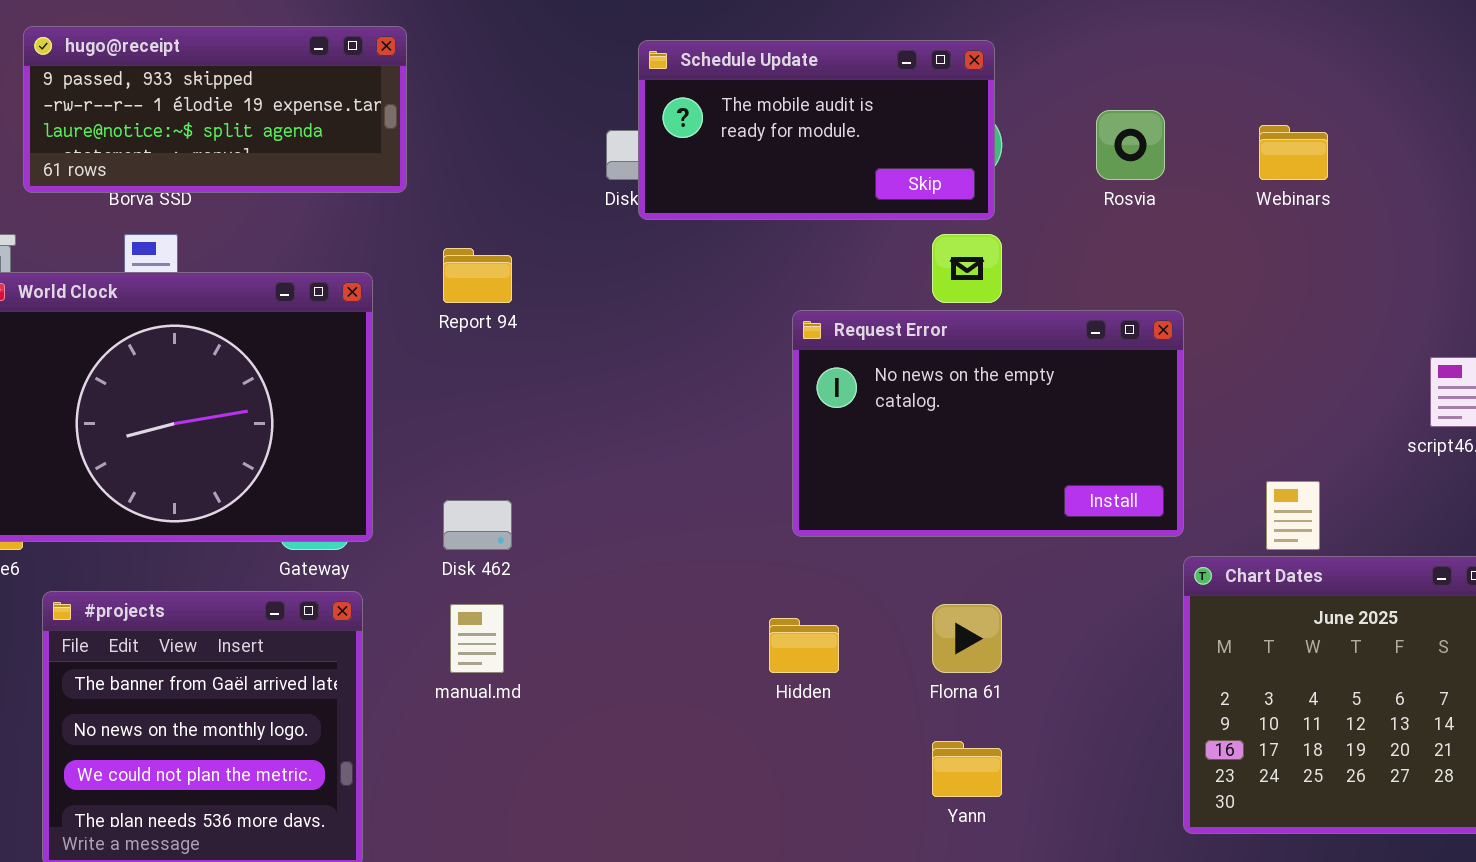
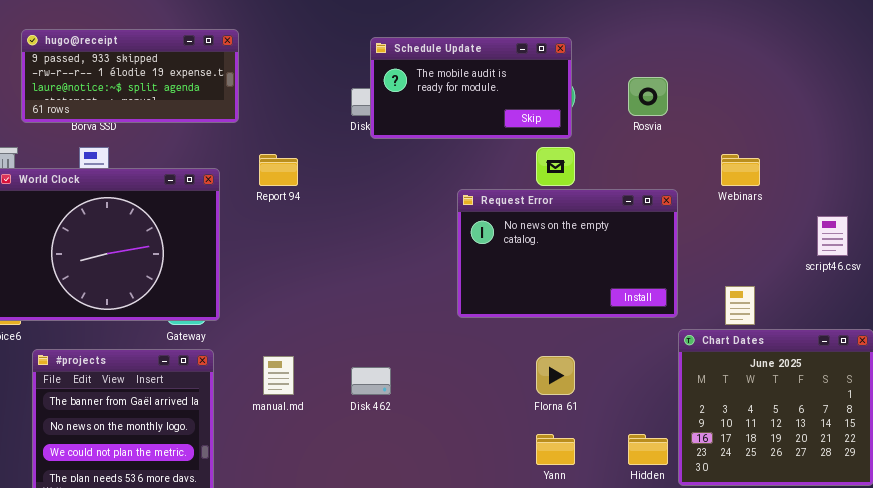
Webinars: [1259,125,1328,180] -> [721,154,760,186], moved
Disk 462: [443,500,512,550] -> [351,367,391,395], moved
Hidden: [769,618,839,673] -> [628,434,668,465], moved

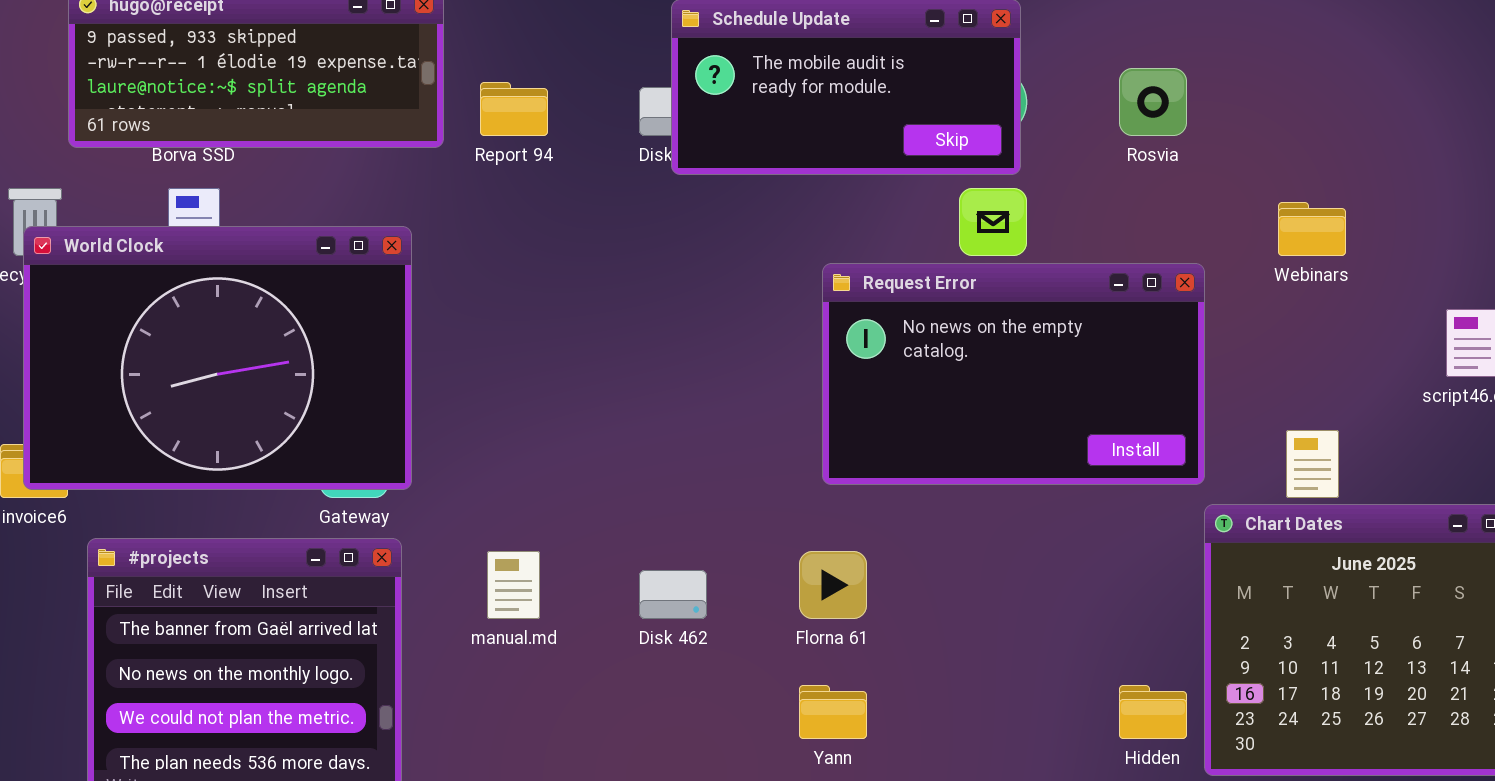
Report 94: [259,154,298,186] -> [480,82,548,136], moved
Florna 61: [536,356,575,395] -> [799,551,867,619], moved
Yann: [536,434,575,465] -> [799,685,867,739], moved

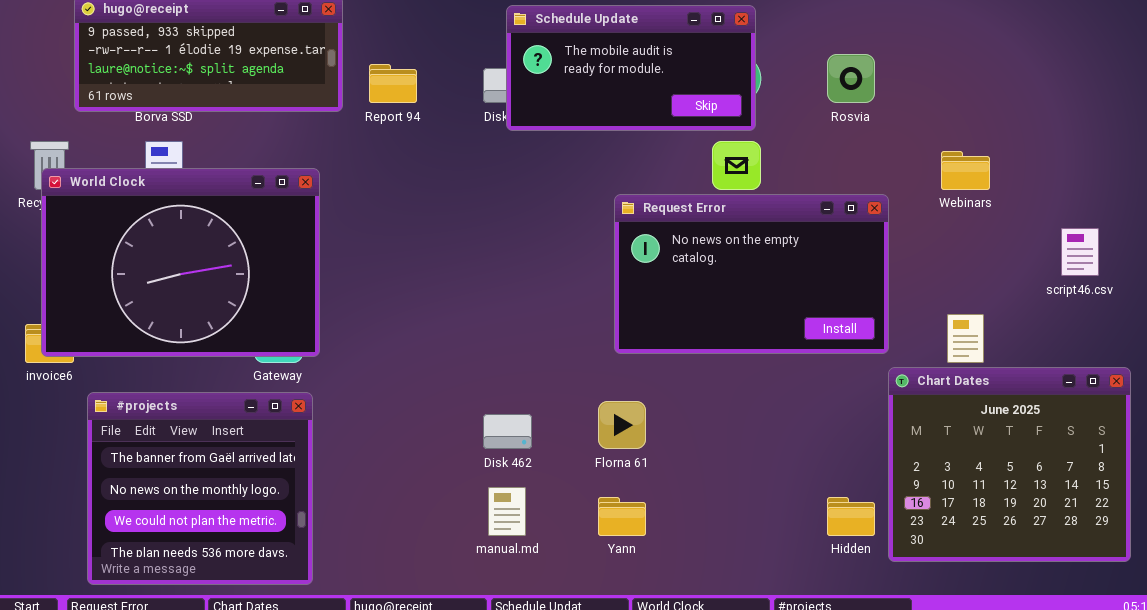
manual.md: [487,551,540,619] -> [488,487,526,536], moved

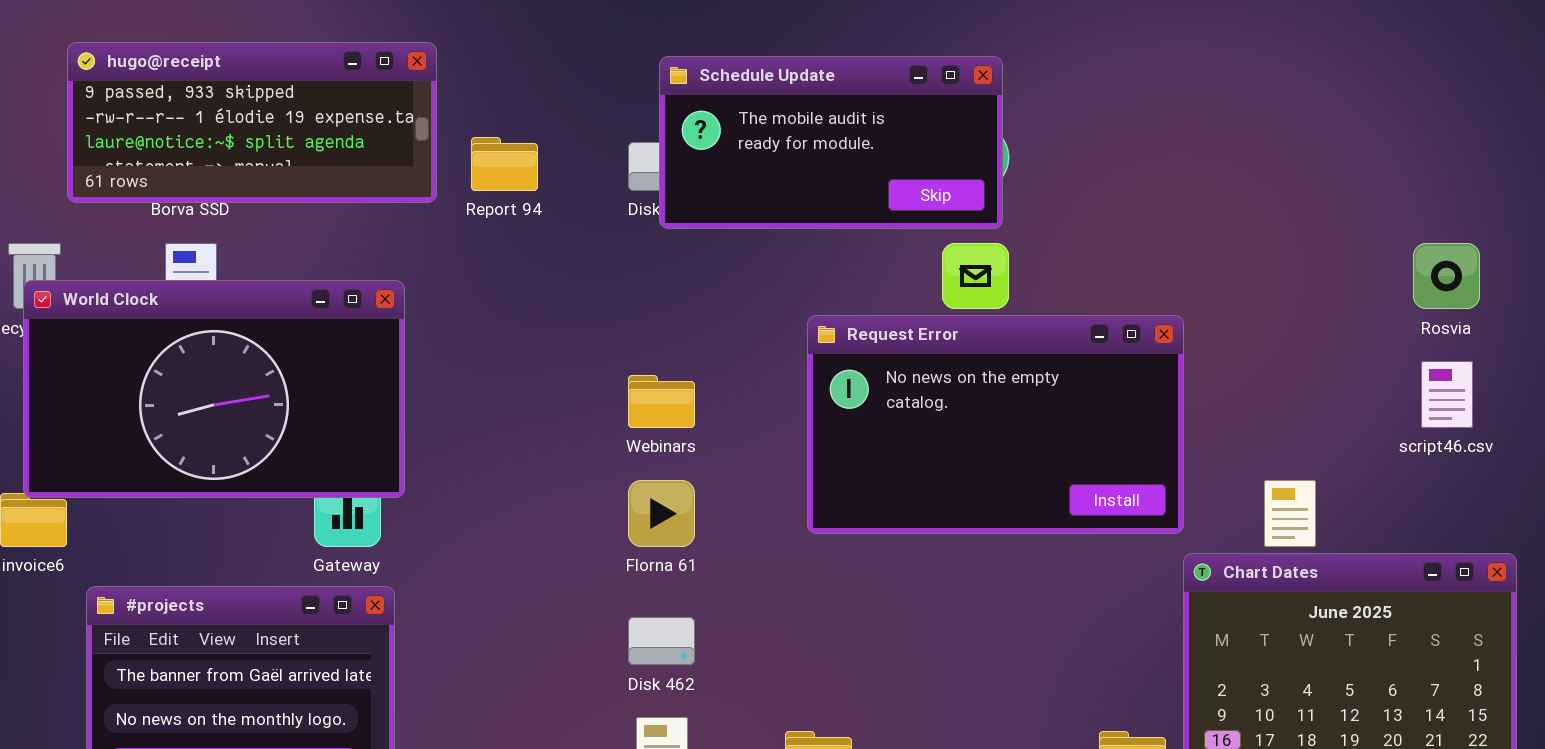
Rosvia: [827,54,875,103] -> [1413,243,1480,309], moved
Webinars: [941,151,990,190] -> [628,375,695,428], moved
World Clock: [41,168,320,357] -> [23,280,405,498], resized
Florna 61: [598,401,646,449] -> [628,480,695,547], moved

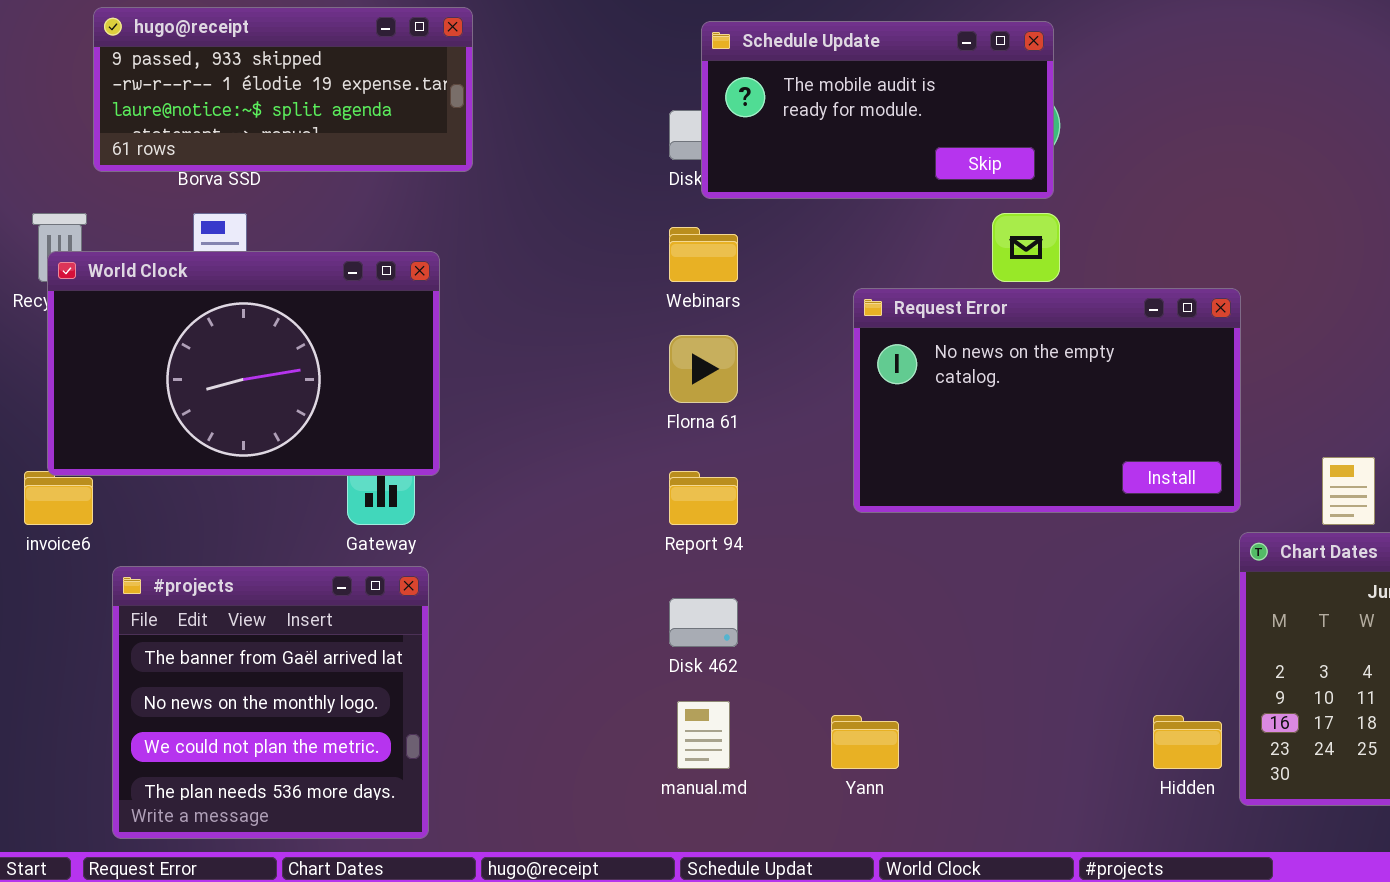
Report 94: [471,137,538,191] -> [669,471,738,525], moved
Webinars: [628,375,695,428] -> [669,227,738,282], moved
Florna 61: [628,480,695,547] -> [669,335,738,403], moved

